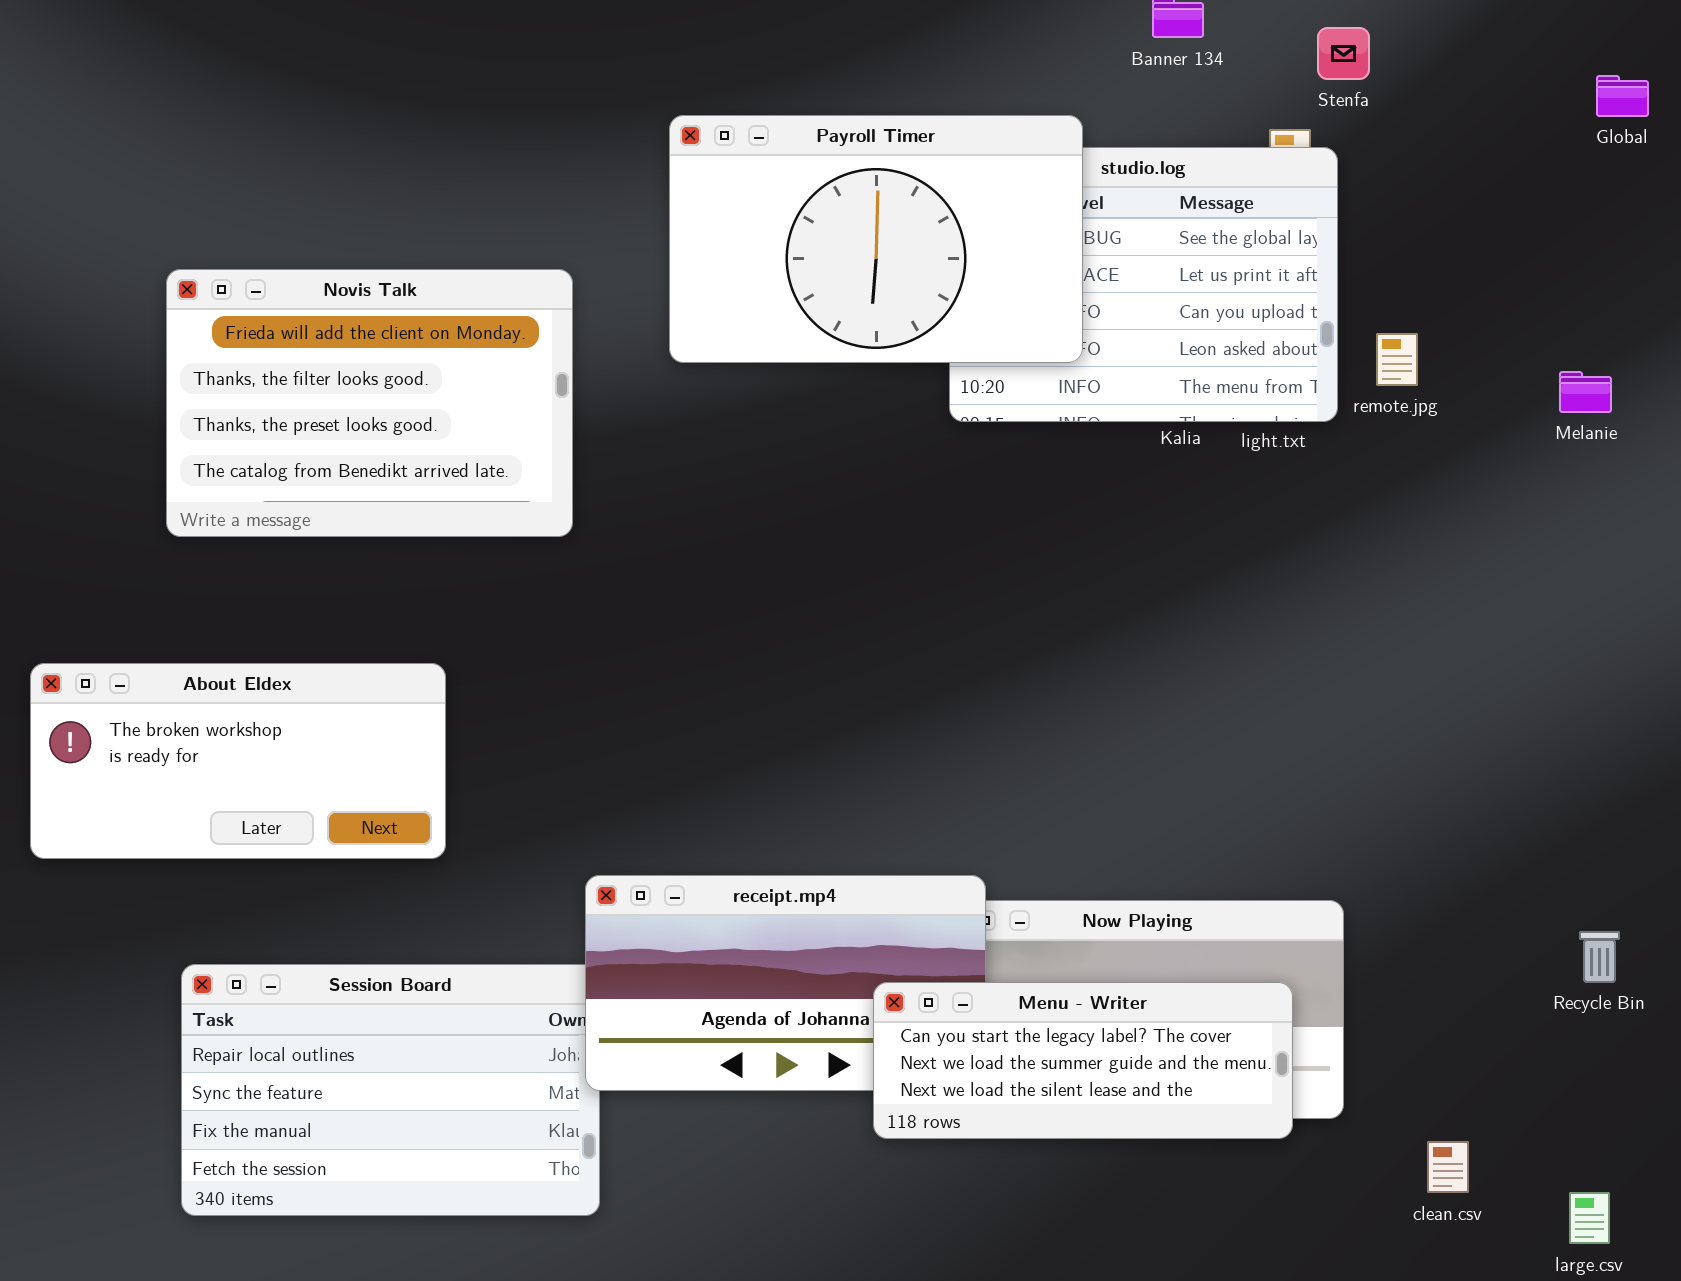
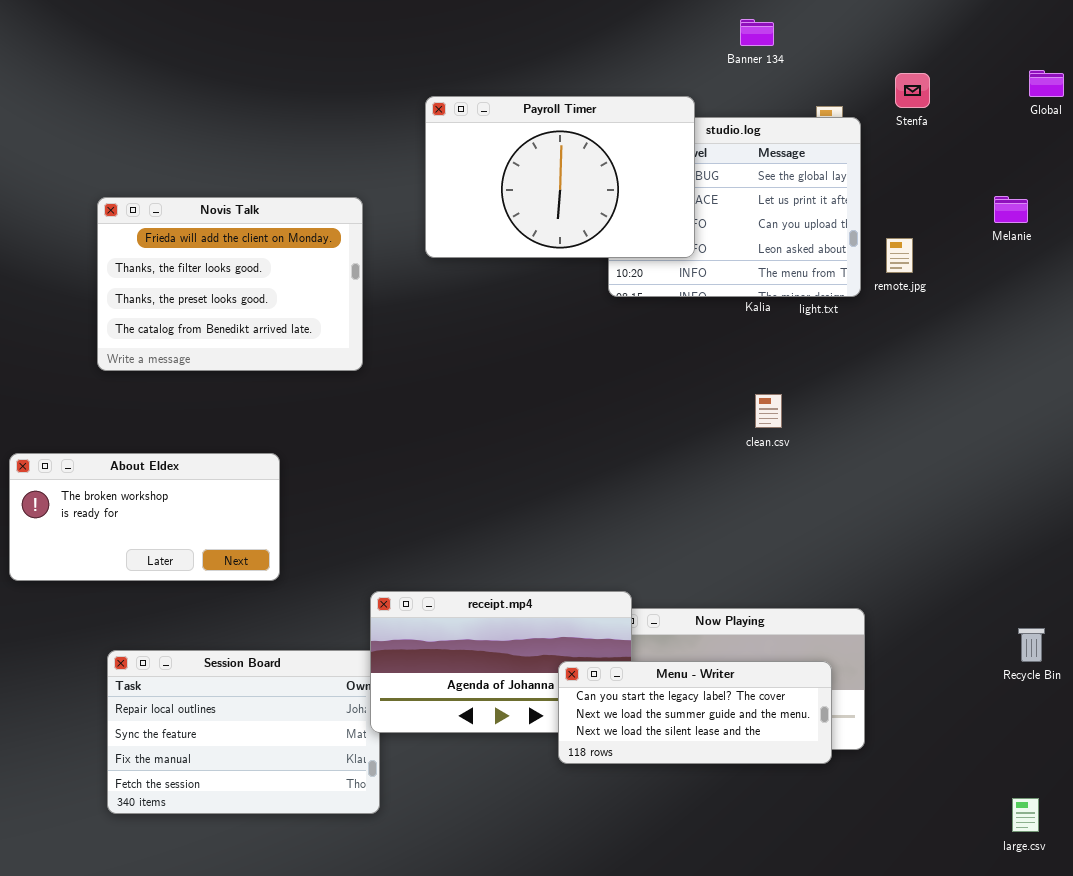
Stenfa: [1317,27,1370,80] -> [895,73,930,108], moved
Melanie: [1559,371,1612,413] -> [994,196,1028,223], moved
clean.csv: [1427,1141,1469,1193] -> [755,394,782,428], moved

